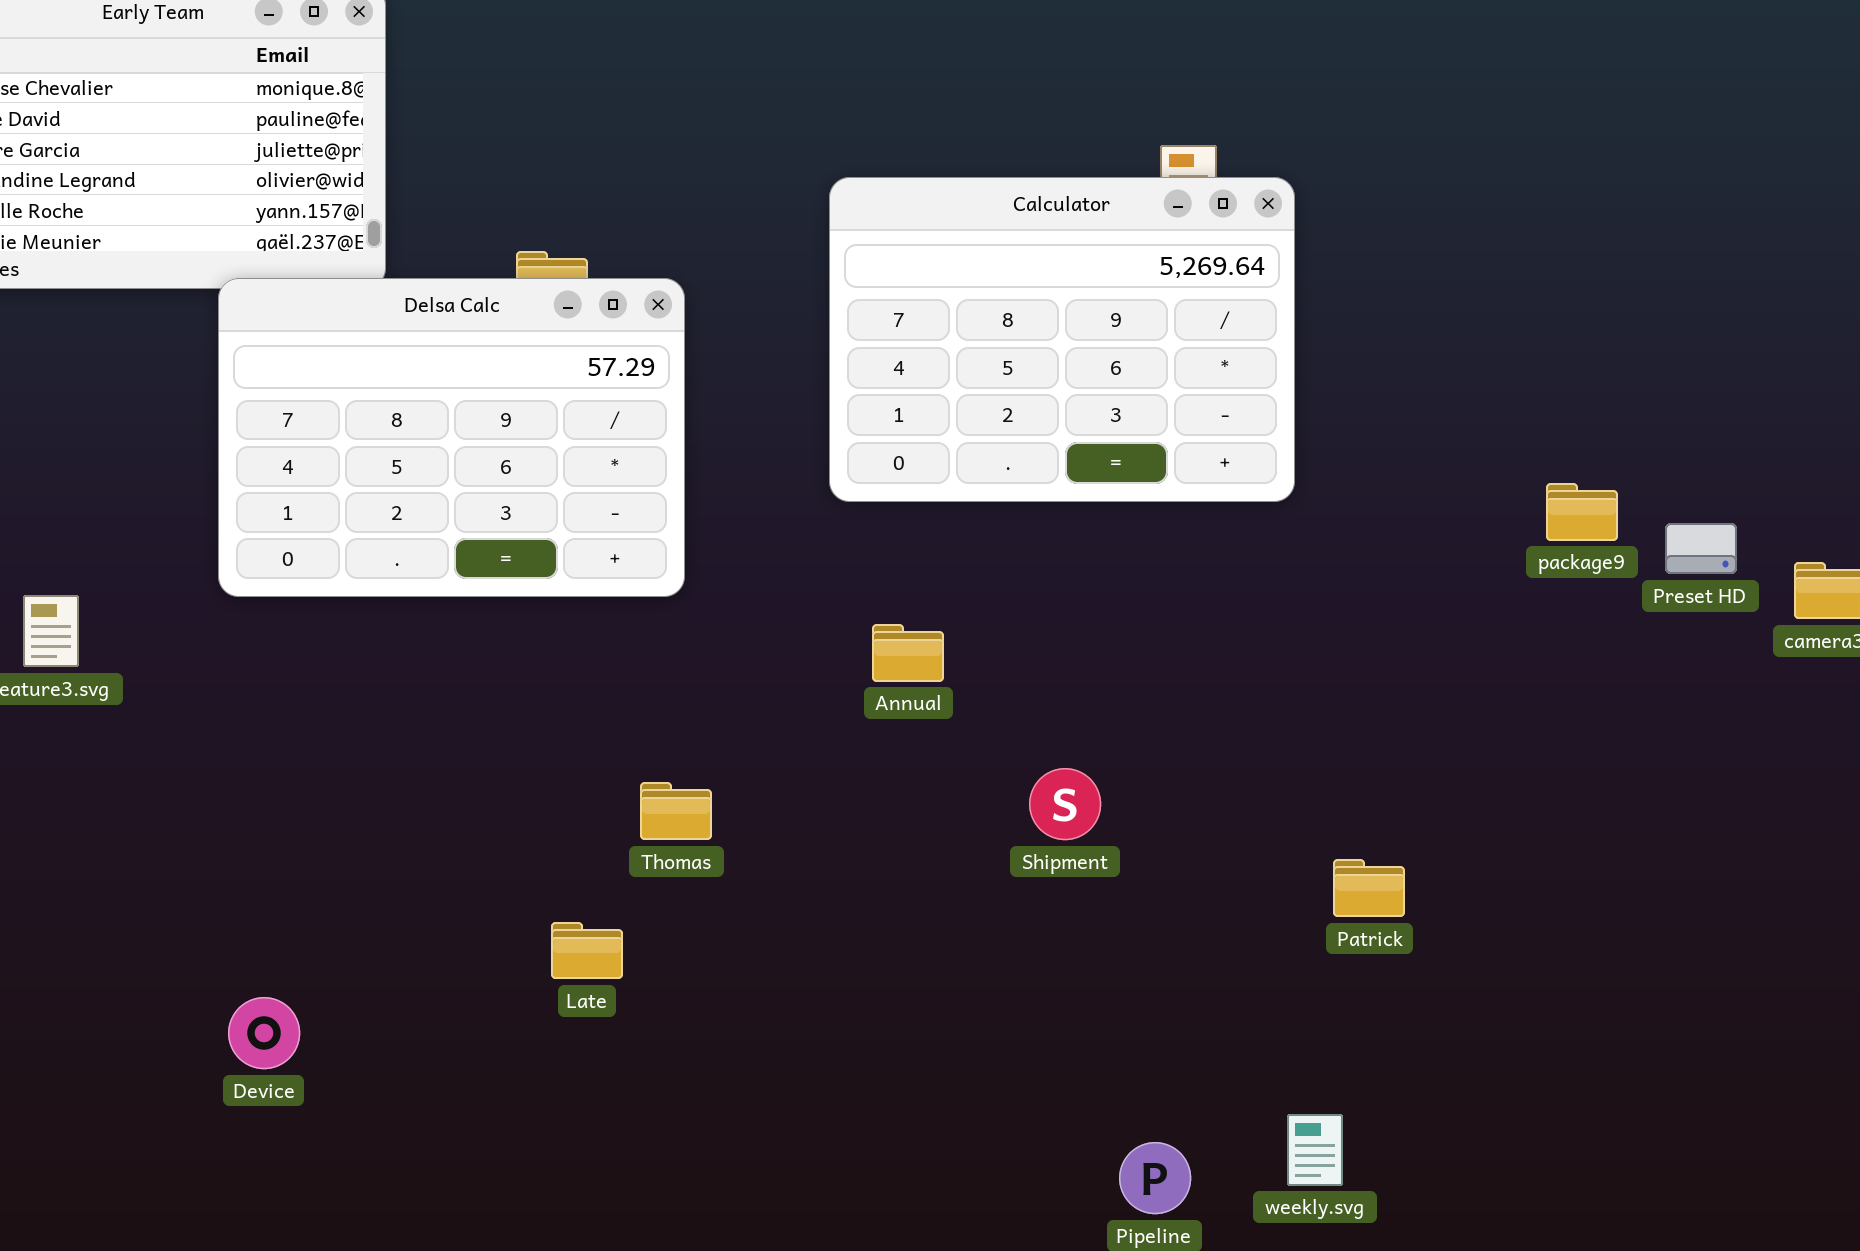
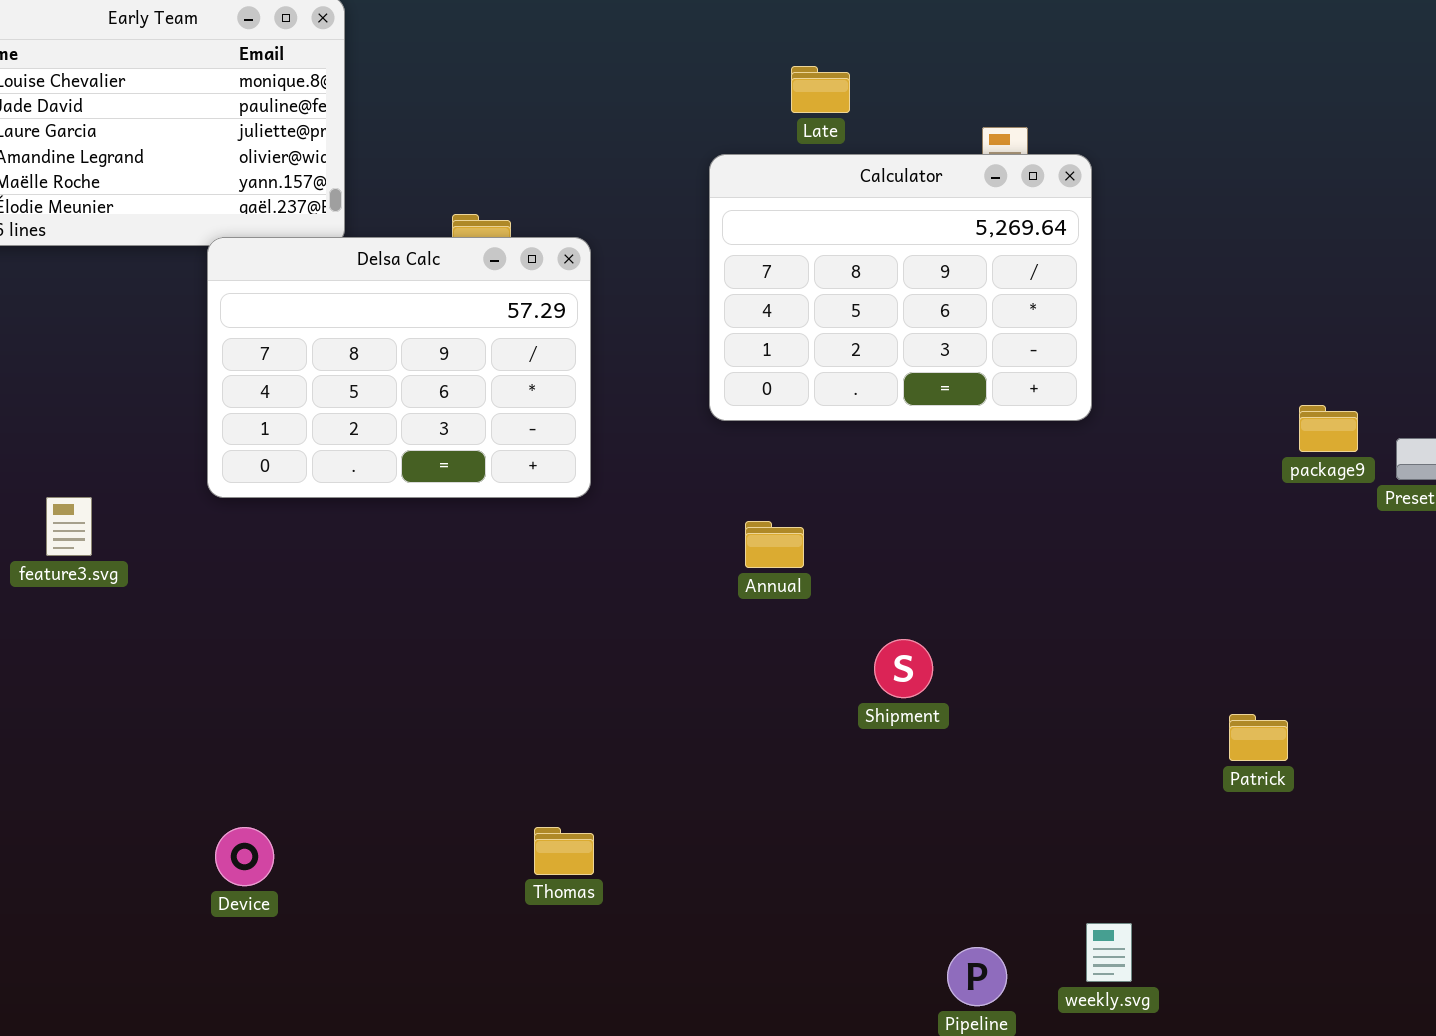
Thomas: [640,782,712,840] -> [534,827,594,875], moved
Patrick: [1333,859,1405,917] -> [1229,714,1288,761], moved
Late: [551,922,623,979] -> [791,66,850,113], moved

